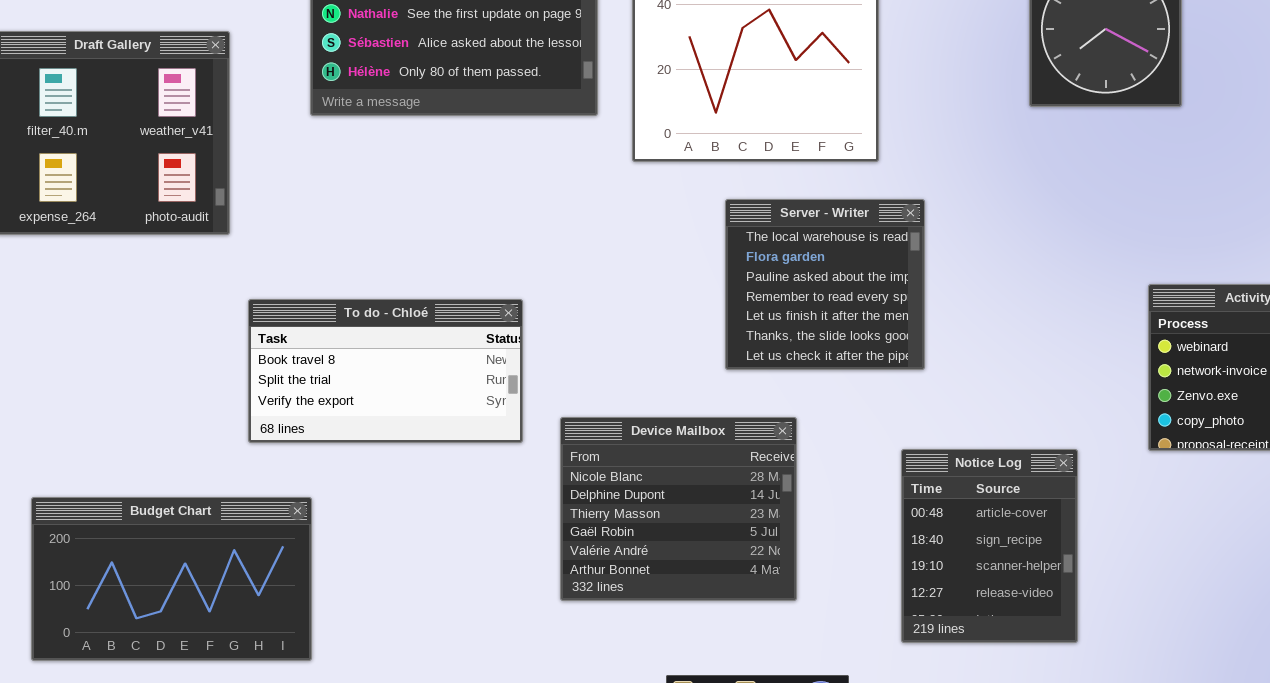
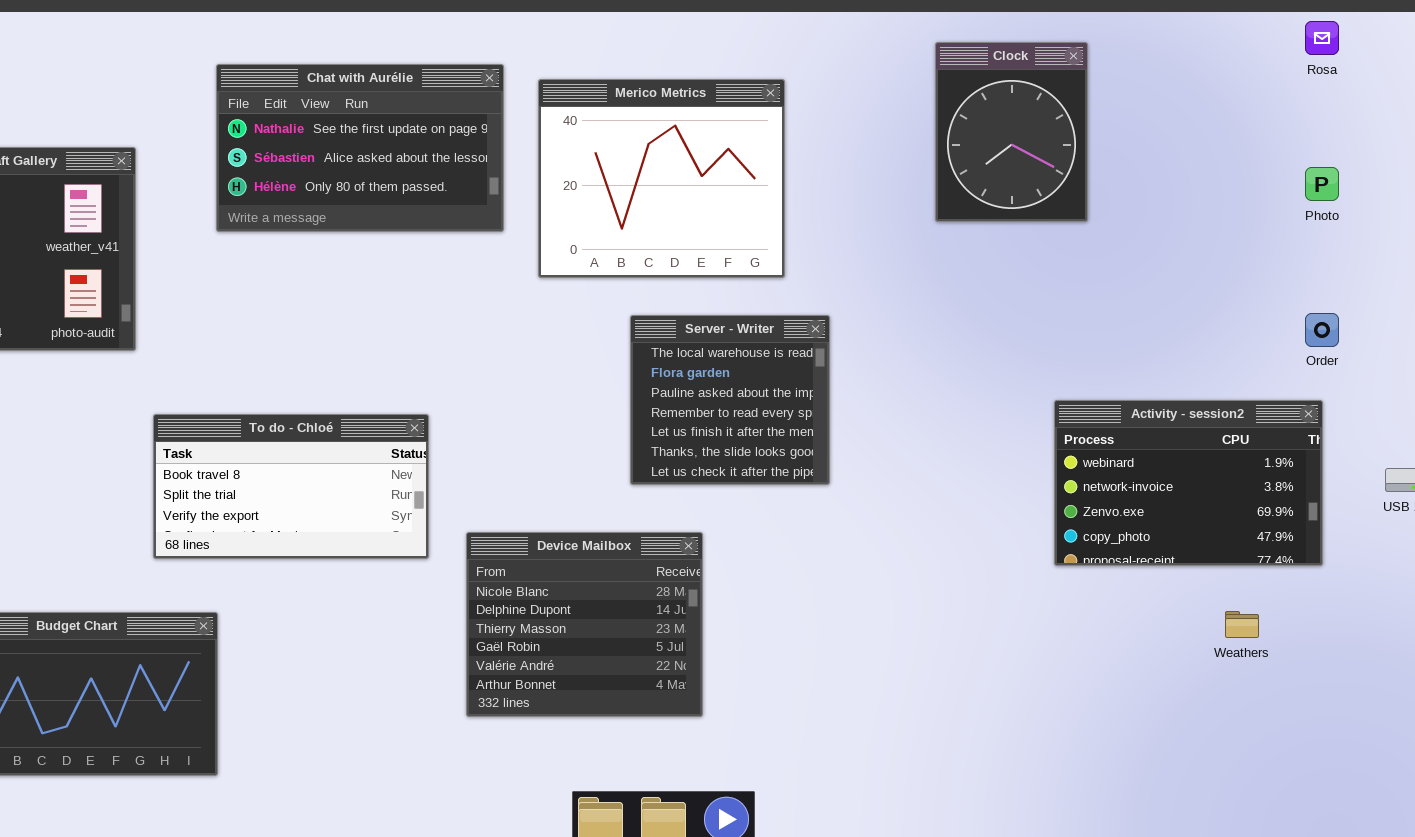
Notice Log: [901,449,1078,643] -> none, closed

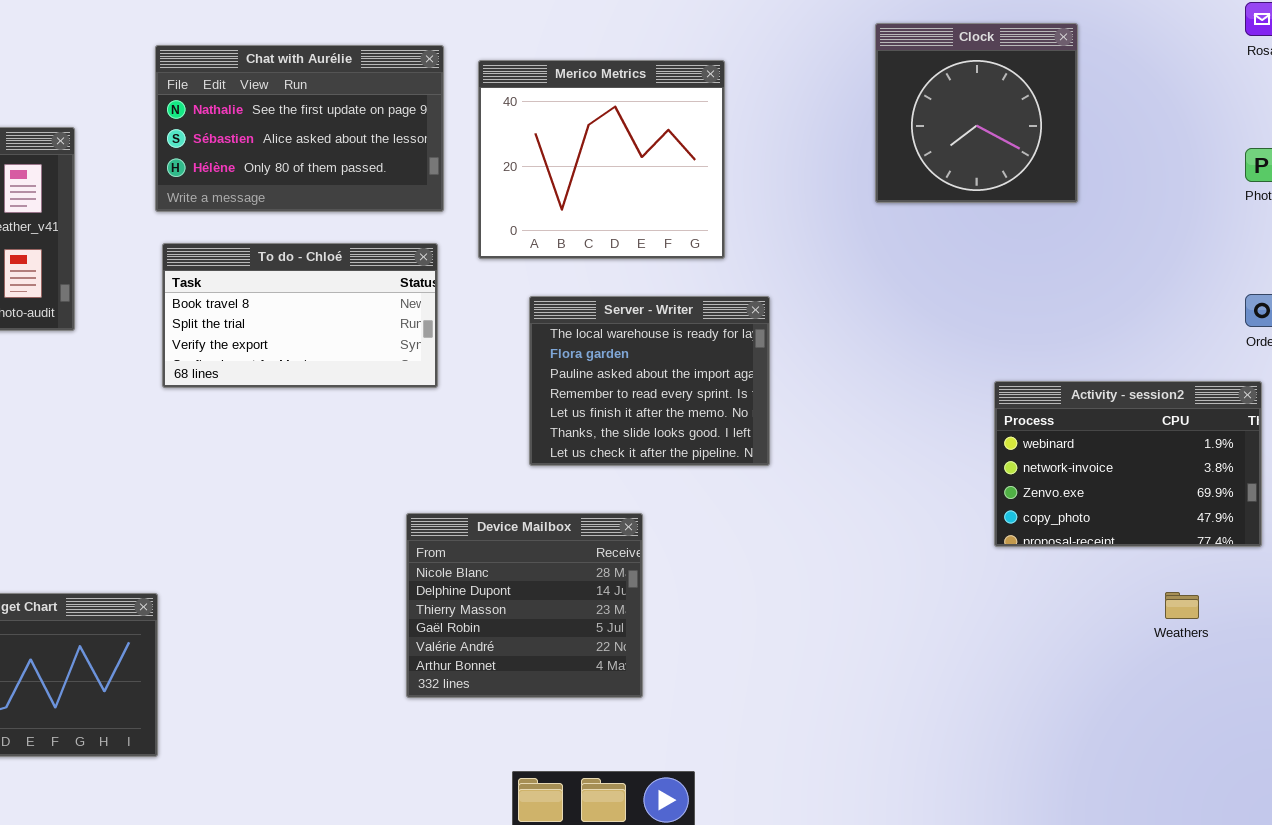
Clock: [935,42,1088,222] -> [875,23,1078,203], resized
Server - Writer: [630,315,830,485] -> [529,296,770,466], resized
To do - Chloé: [153,414,429,559] -> [162,243,438,388], moved

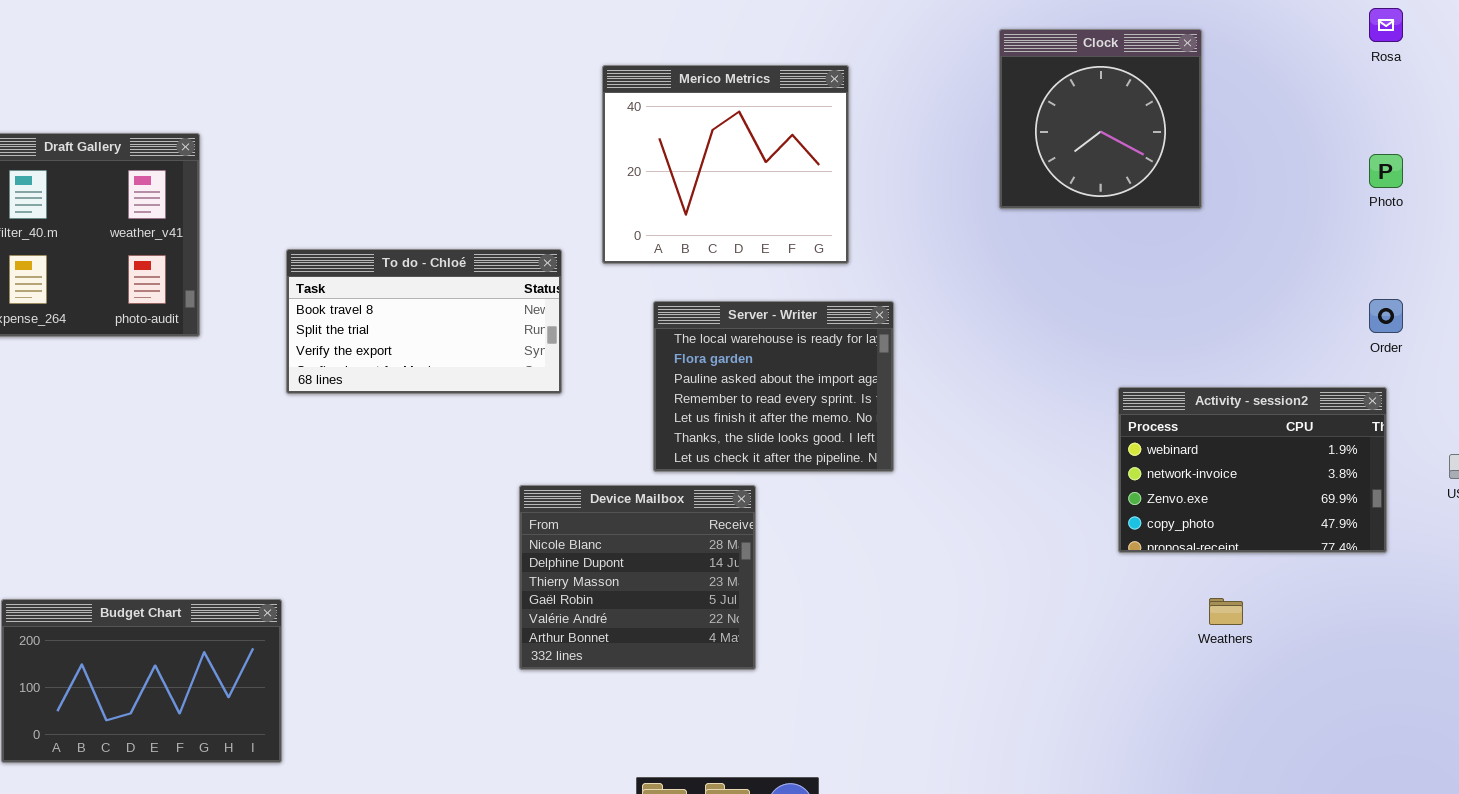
Chat with Aurélie: [155,45,444,212] -> none, closed
Device Mailbox: [406,513,643,698] -> [519,485,756,670], moved
Weathers: [1165,592,1199,619] -> [1209,598,1243,625], moved

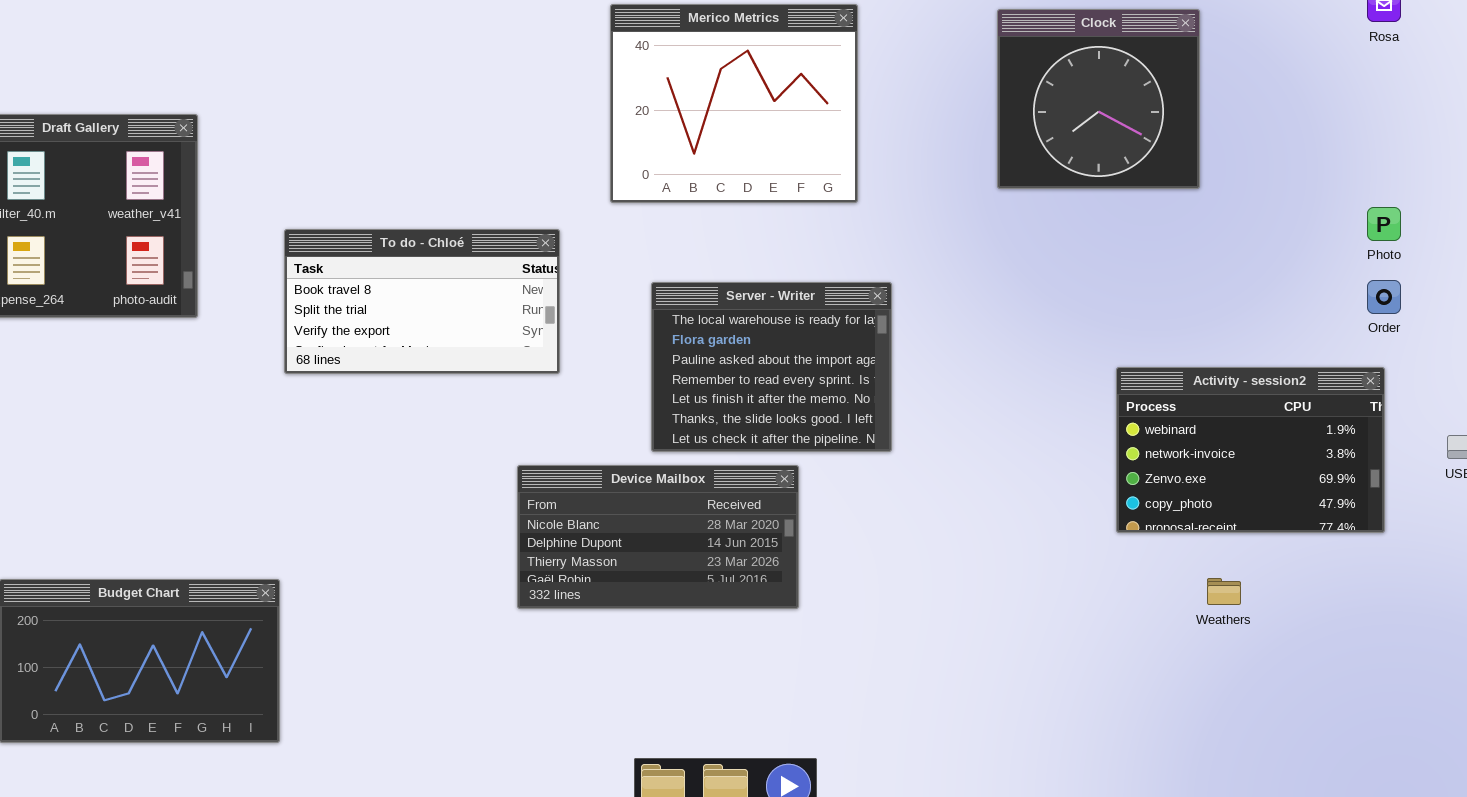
Merico Metrics: [602,65,849,264] -> [610,4,858,203], moved
Photo: [1369,154,1403,188] -> [1367,207,1401,241], moved
Device Mailbox: [519,485,756,670] -> [517,465,799,609], resized

